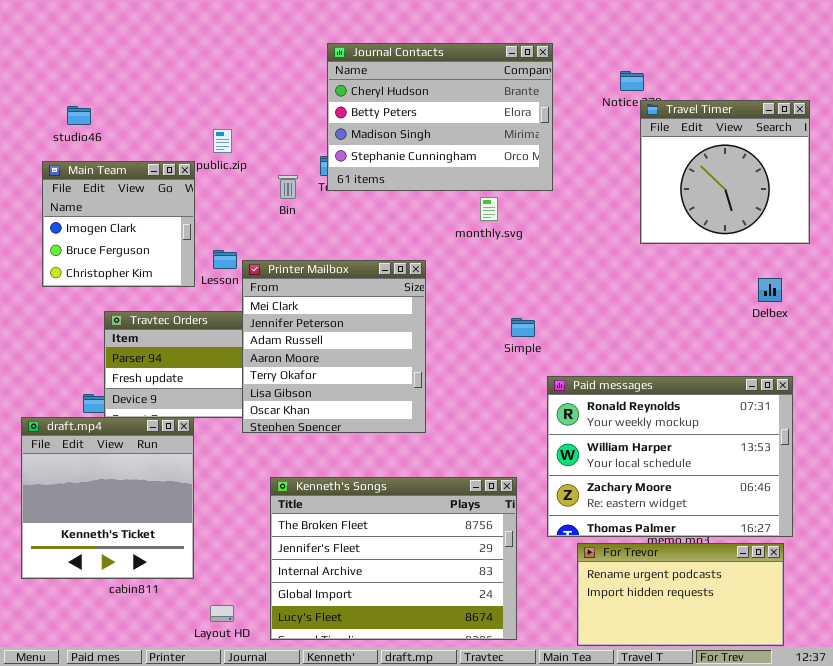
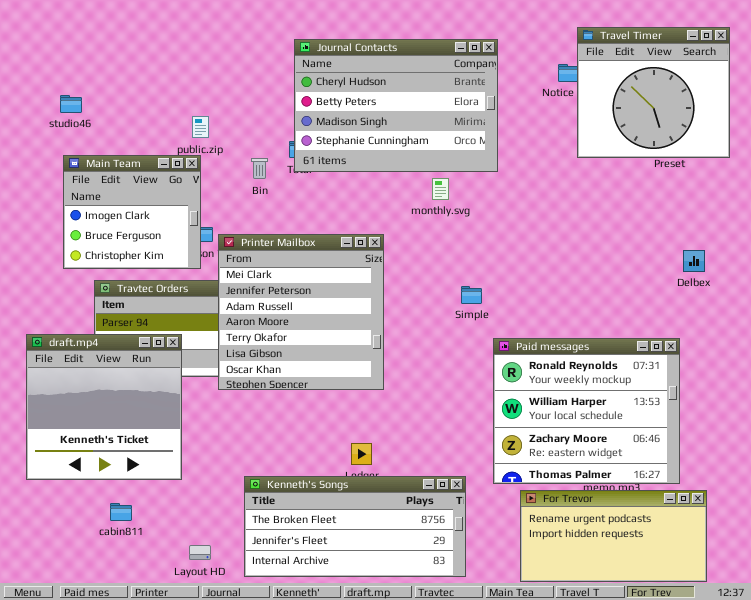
Travel Timer: [640,100,810,244] -> [577,27,730,158], moved
Main Team: [42,161,195,287] -> [63,155,201,269], moved
Paid messages: [547,376,793,537] -> [493,338,680,484], resized
draft.mp4: [21,417,194,579] -> [26,334,182,480], moved
Kenneth's Songs: [270,477,517,640] -> [244,476,466,577], resized

